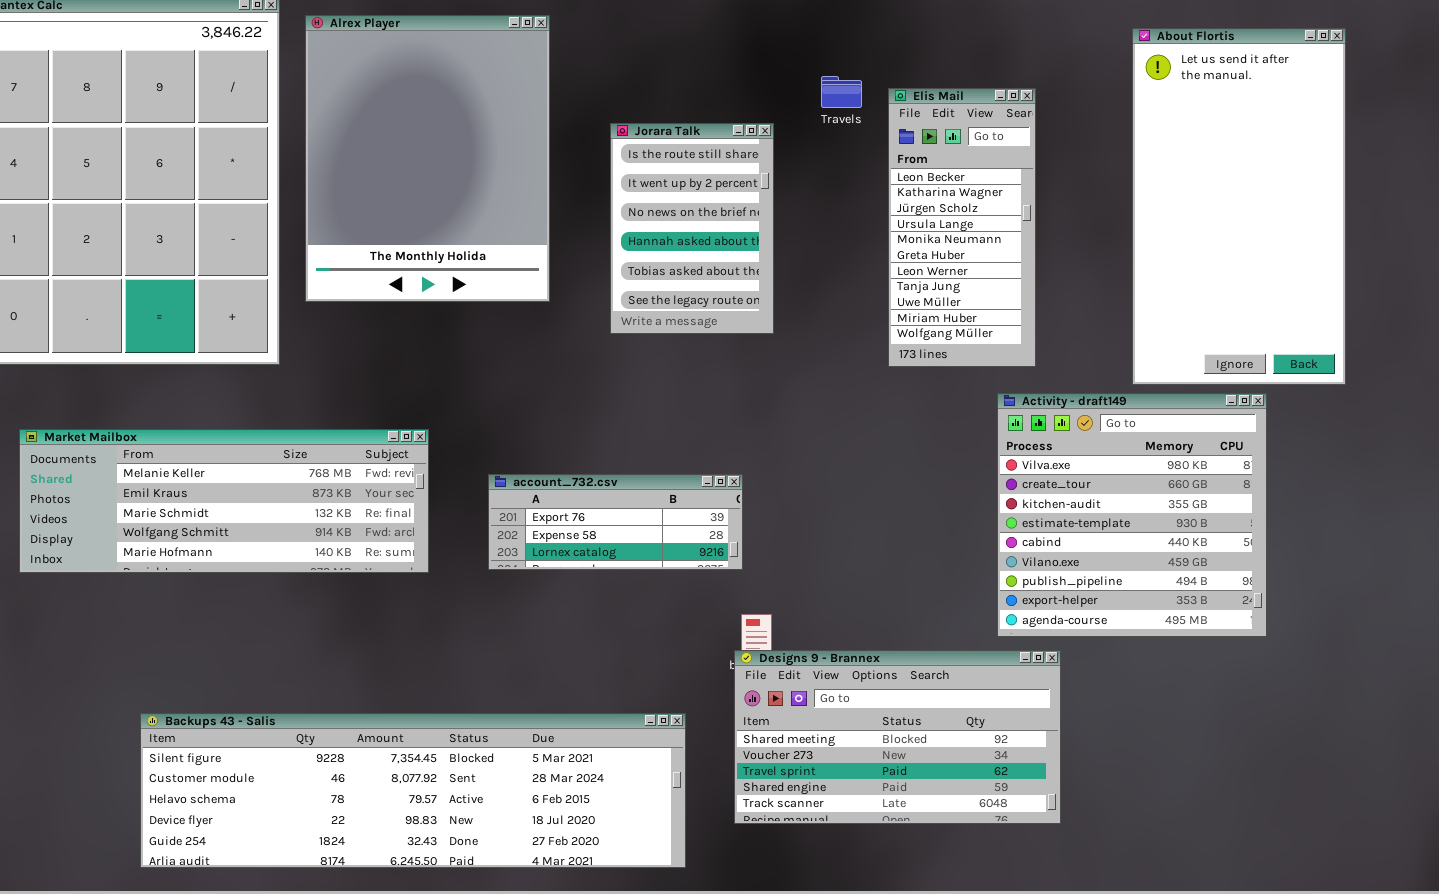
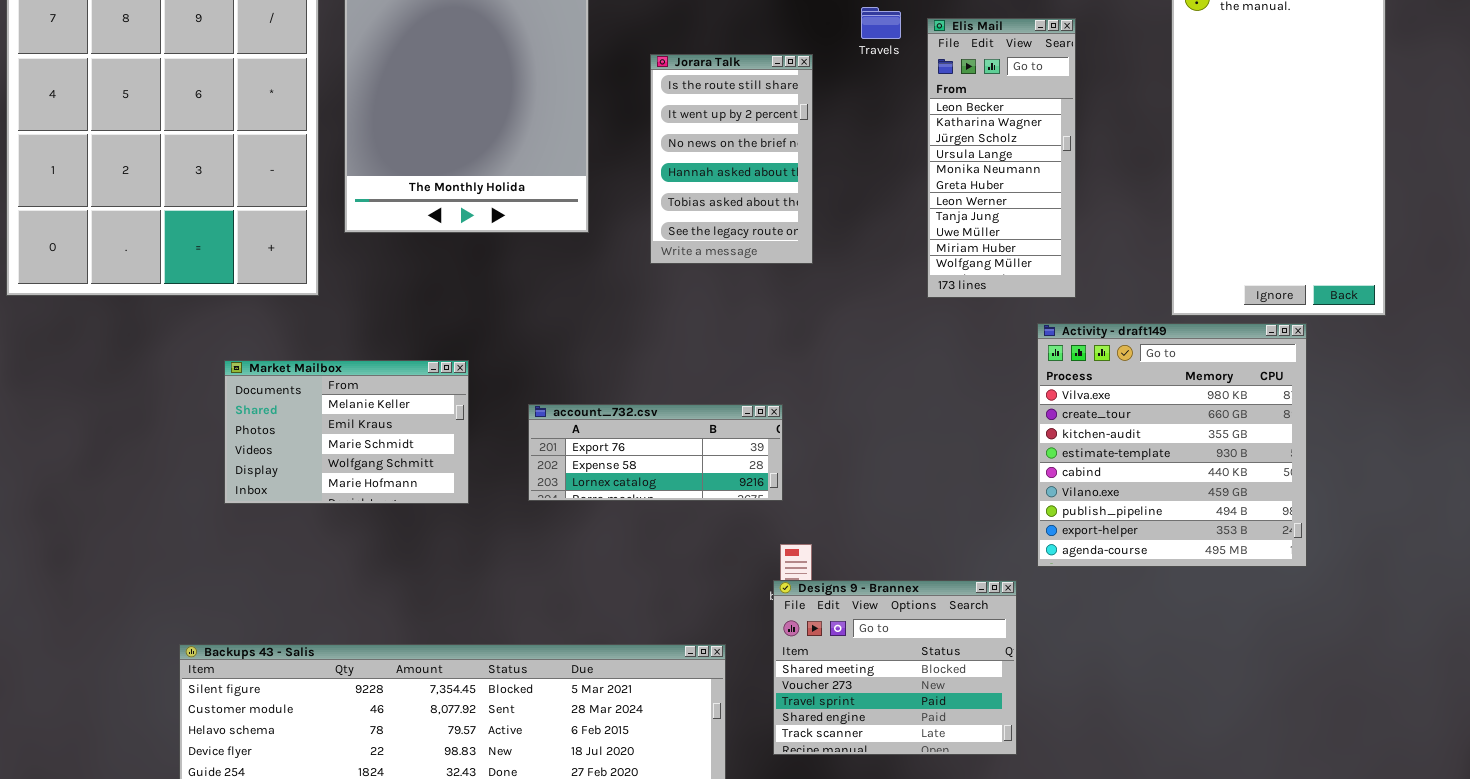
Market Mailbox: [19,429,429,573] -> [224,360,469,504], resized
Designs 9 - Brannex: [734,650,1061,824] -> [773,580,1017,755], resized

